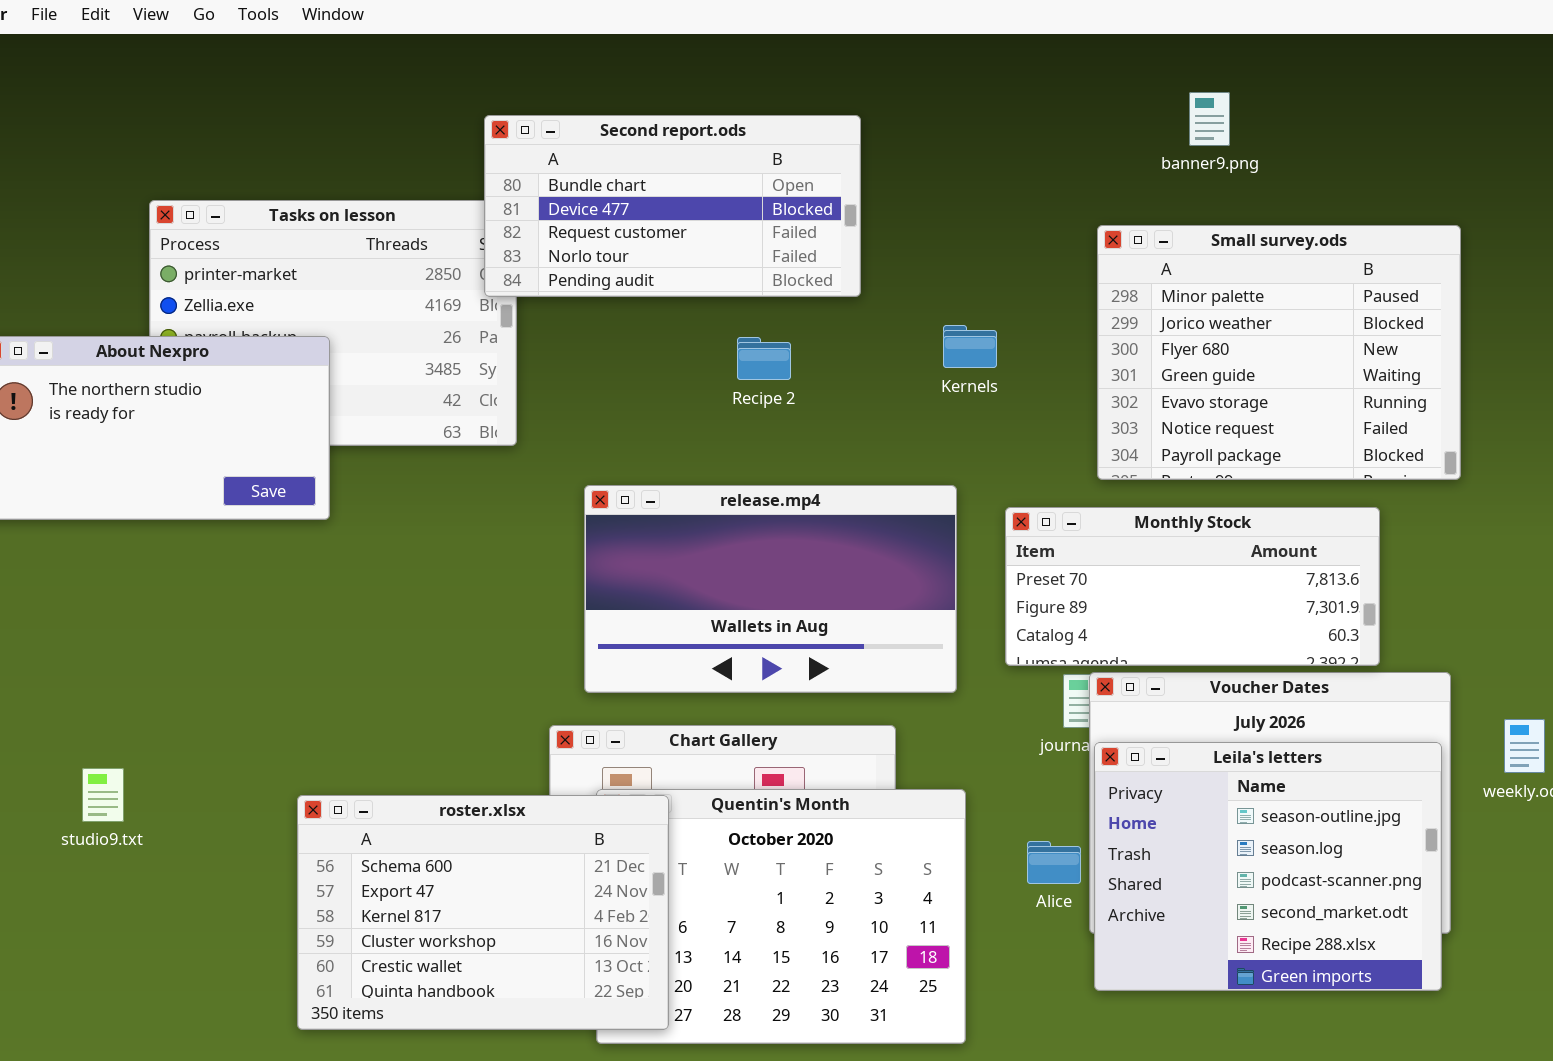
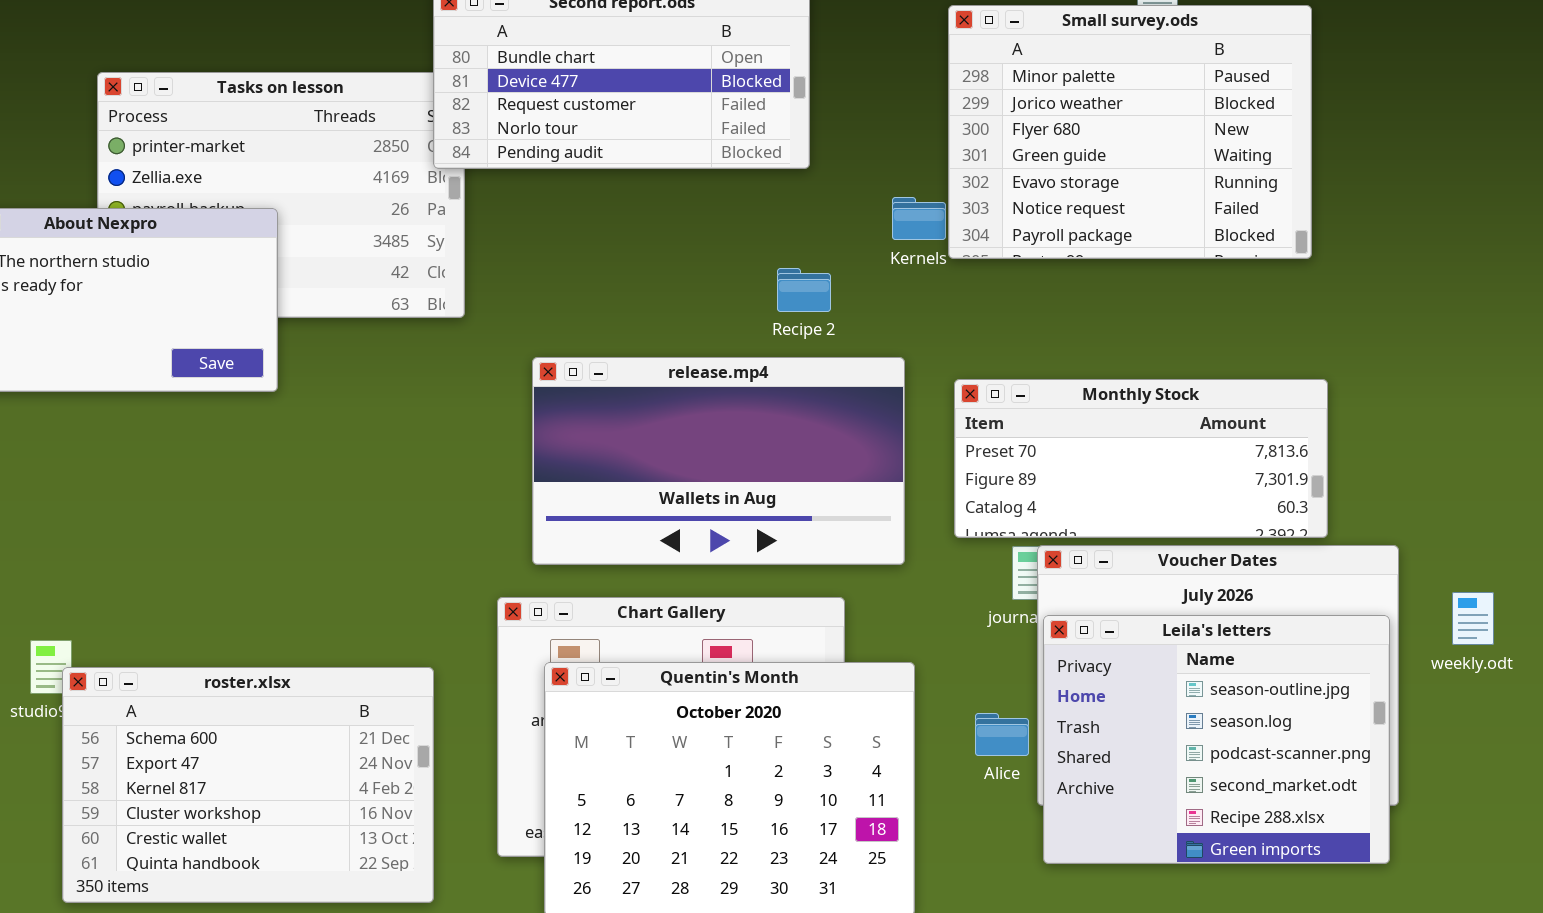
Small survey.ods: [1097,225,1461,480] -> [948,5,1312,259], moved
Recipe 2: [737,337,791,380] -> [777,268,831,312], moved
roster.xlsx: [297,795,669,1030] -> [62,667,434,903], moved

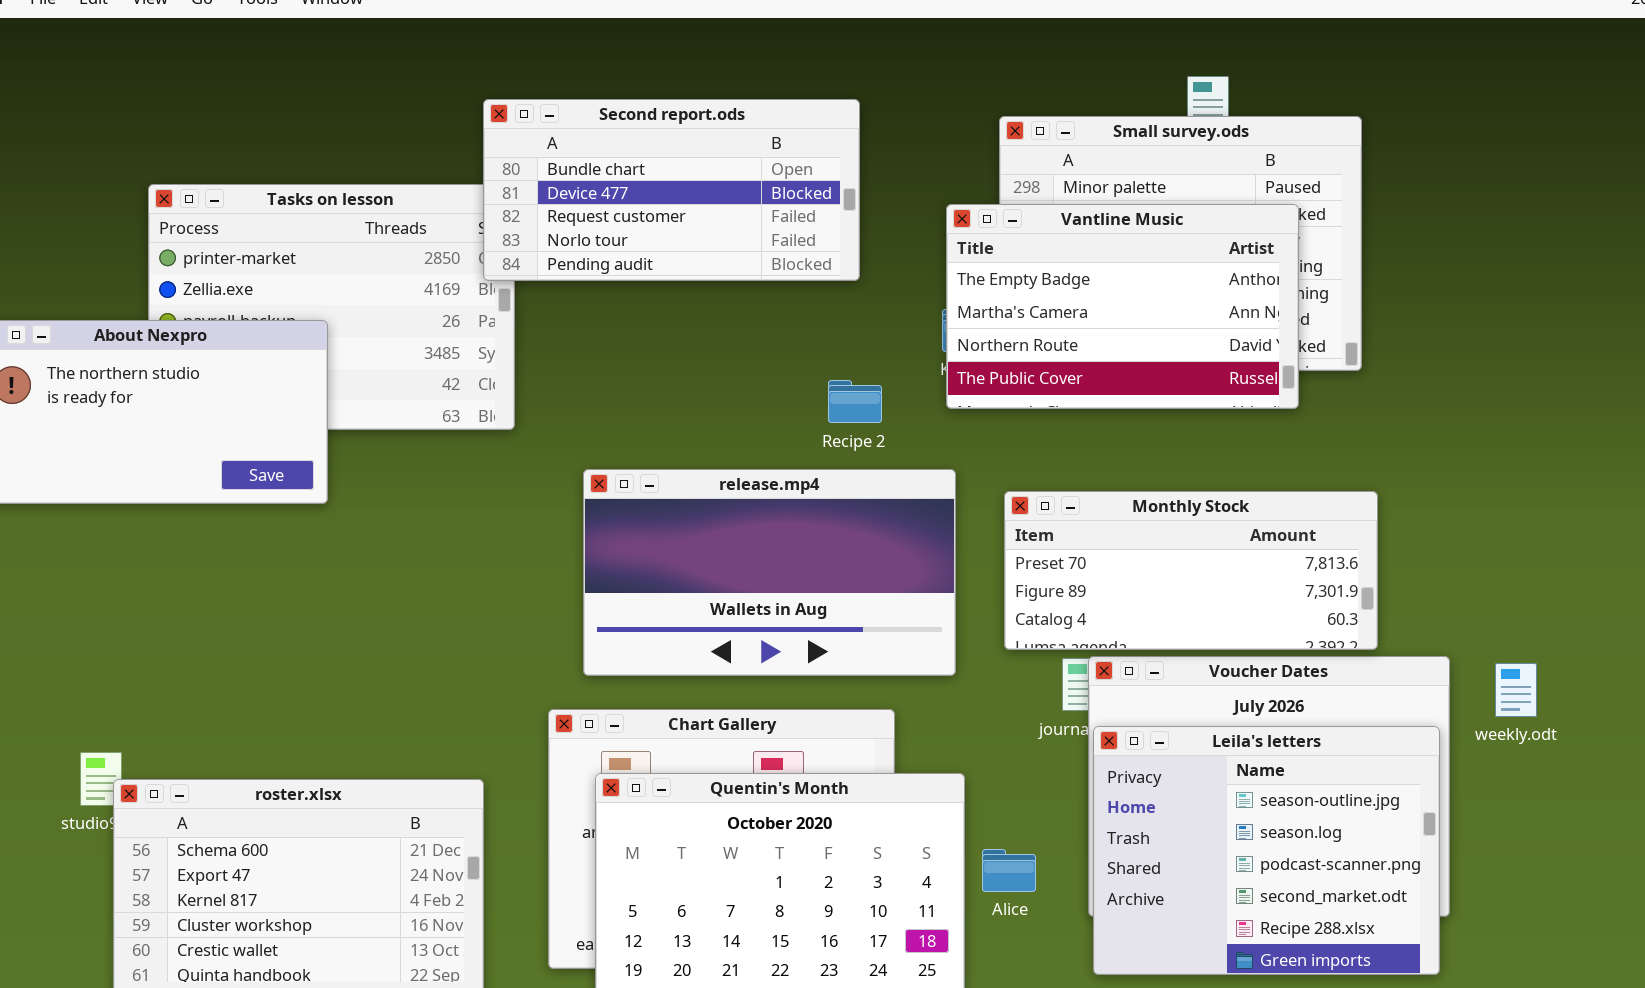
Vantline Music: none -> [946,204,1299,409], opened
weekly.odt: [1452,592,1494,645] -> [1495,663,1537,717], moved
Alice: [975,713,1029,756] -> [982,849,1036,892], moved

